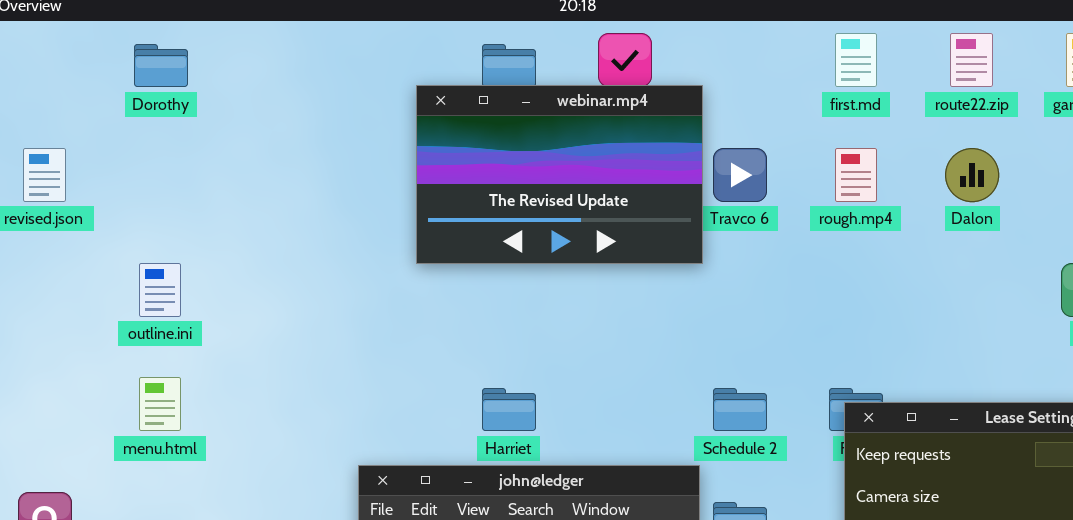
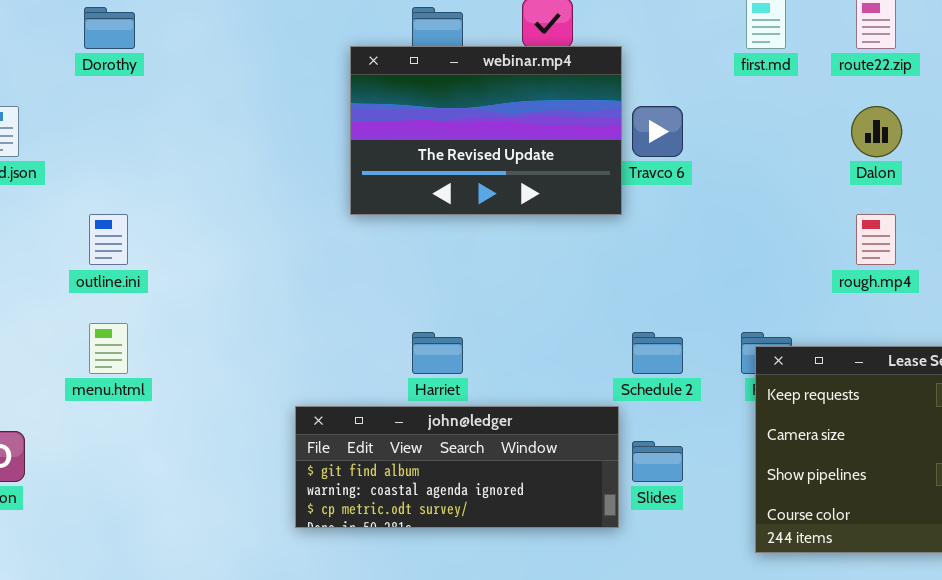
rough.mp4: [835,148,877,202] -> [856,214,896,265], moved

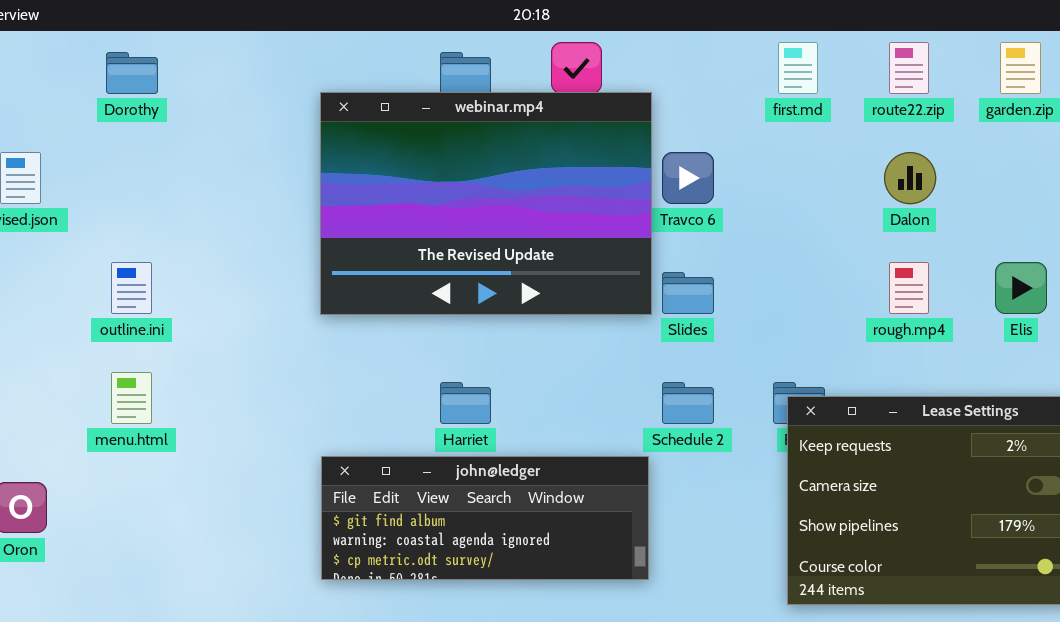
webinar.mp4: [350,46,622,215] -> [320,92,652,315], resized
Slides: [632,441,683,482] -> [662,272,714,314], moved

